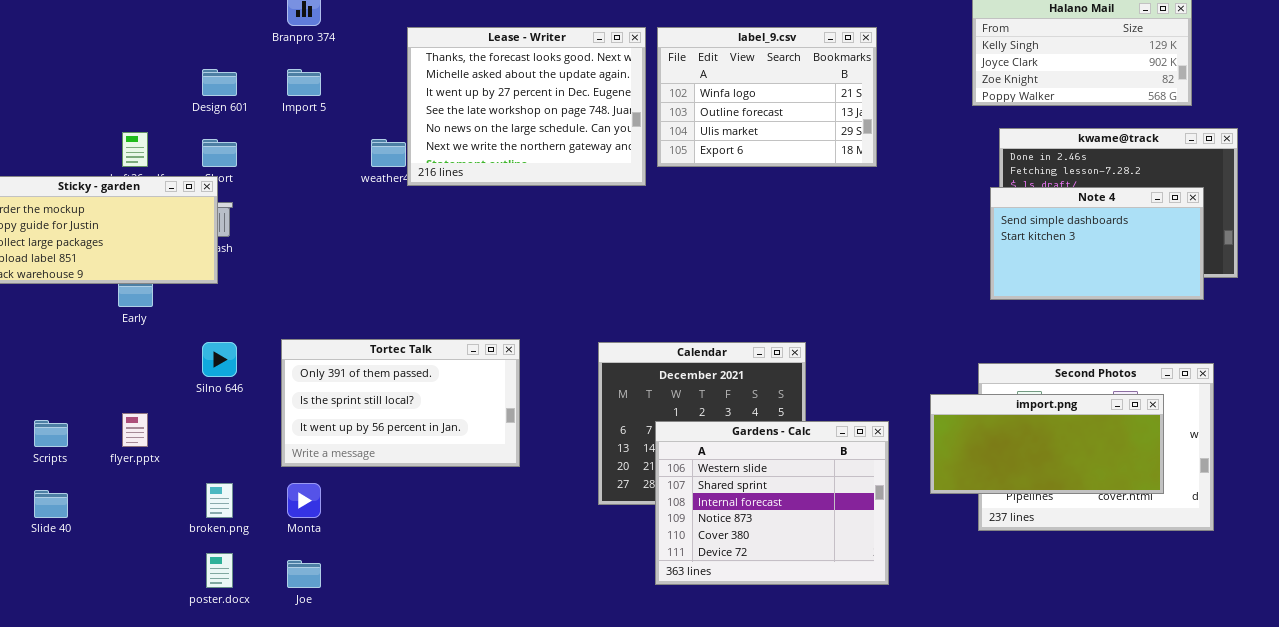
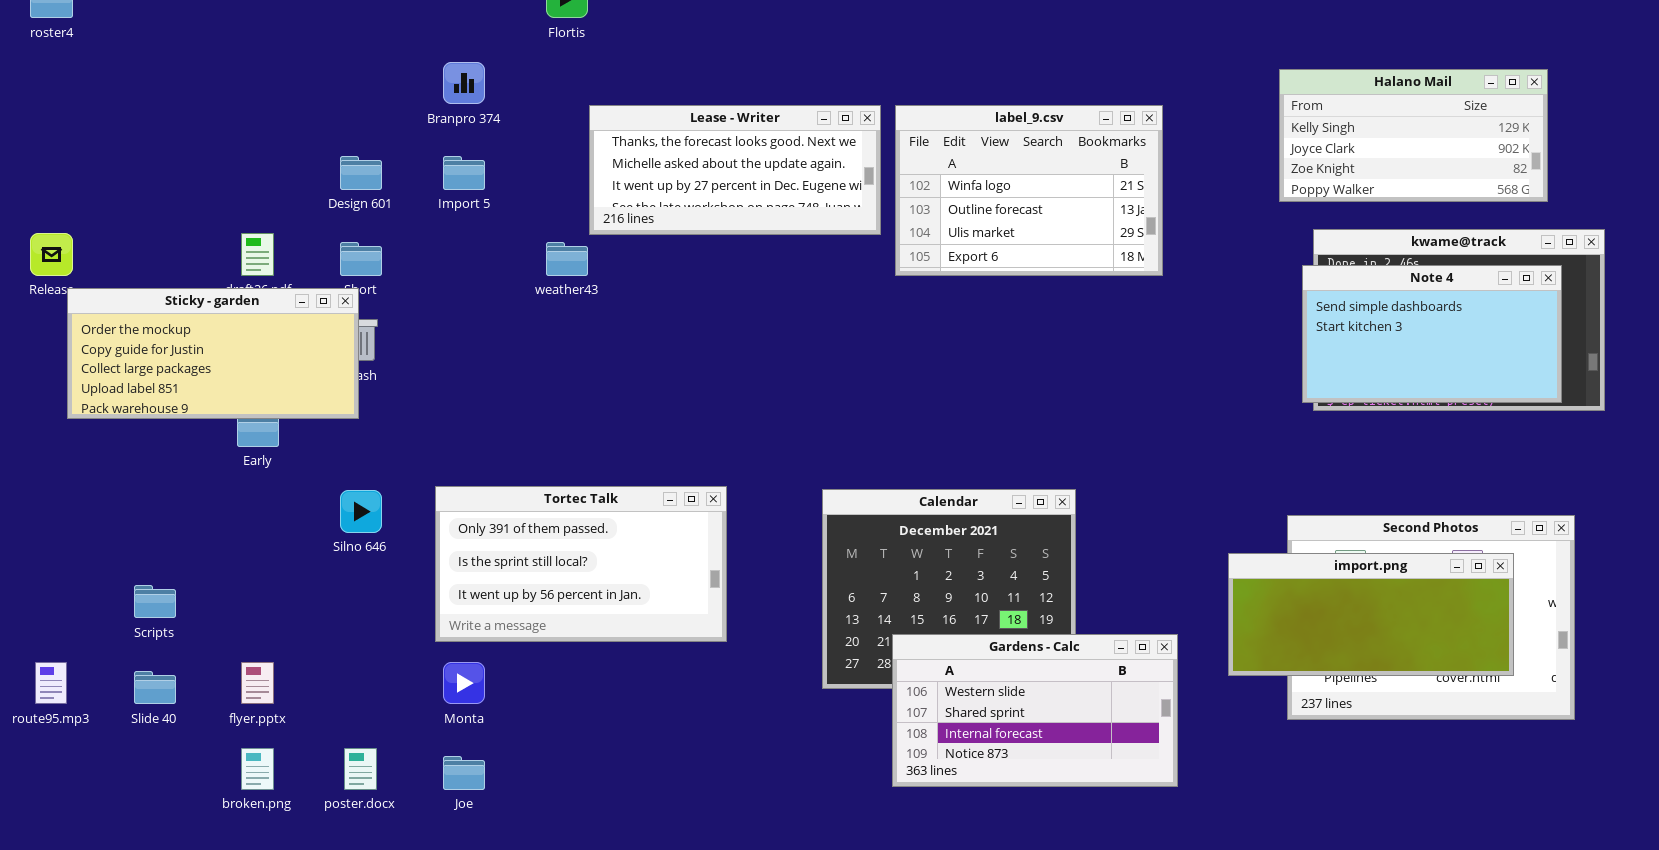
Lease - Writer: [407,27,646,186] -> [589,105,881,235], resized
Note 4: [990,187,1204,300] -> [1302,265,1562,403], moved
flyer.pptx: [122,413,148,447] -> [241,662,274,704], moved
Gardens - Calc: [655,421,889,585] -> [892,634,1178,787], resized
broken.png: [206,483,233,518] -> [241,748,274,790], moved

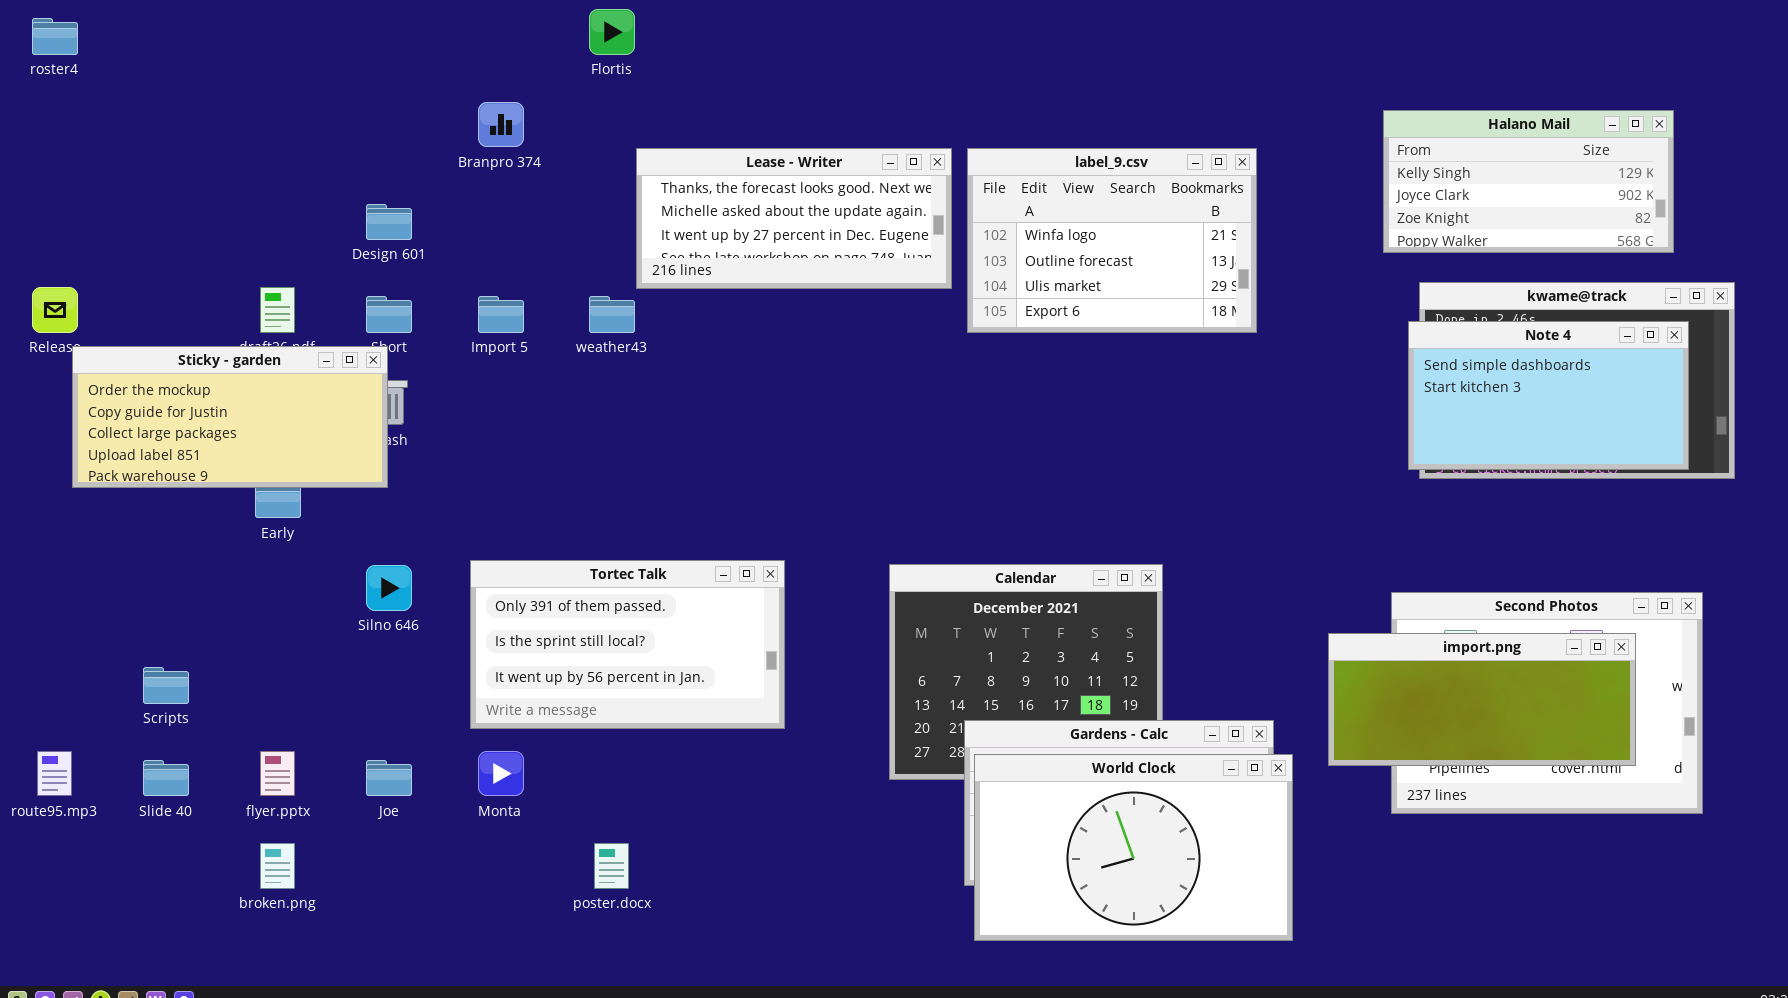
Import 5: [443,156,485,190] -> [478,296,524,333], moved
World Clock: none -> [974,754,1293,941], opened
poster.docx: [344,748,377,790] -> [594,843,629,889], moved
Joe: [443,756,485,790] -> [366,760,412,796], moved

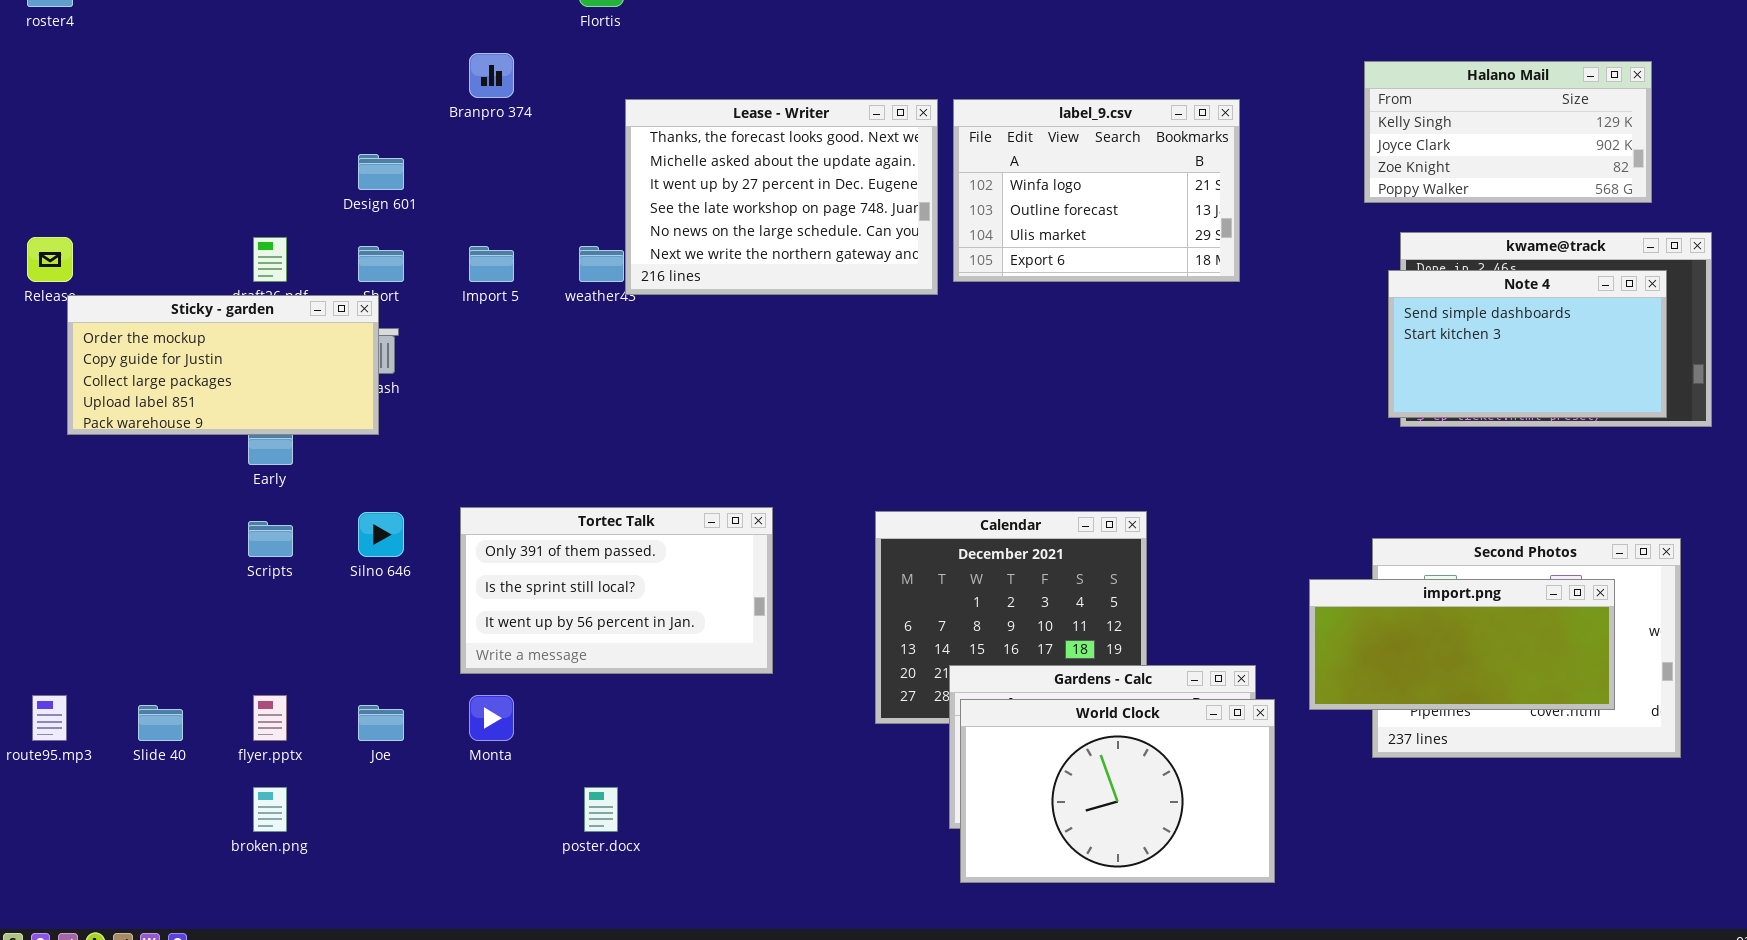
Lease - Writer: [636,148,952,289] -> [625,99,938,295], resized
Scripts: [143,667,189,704] -> [248,521,293,557], moved

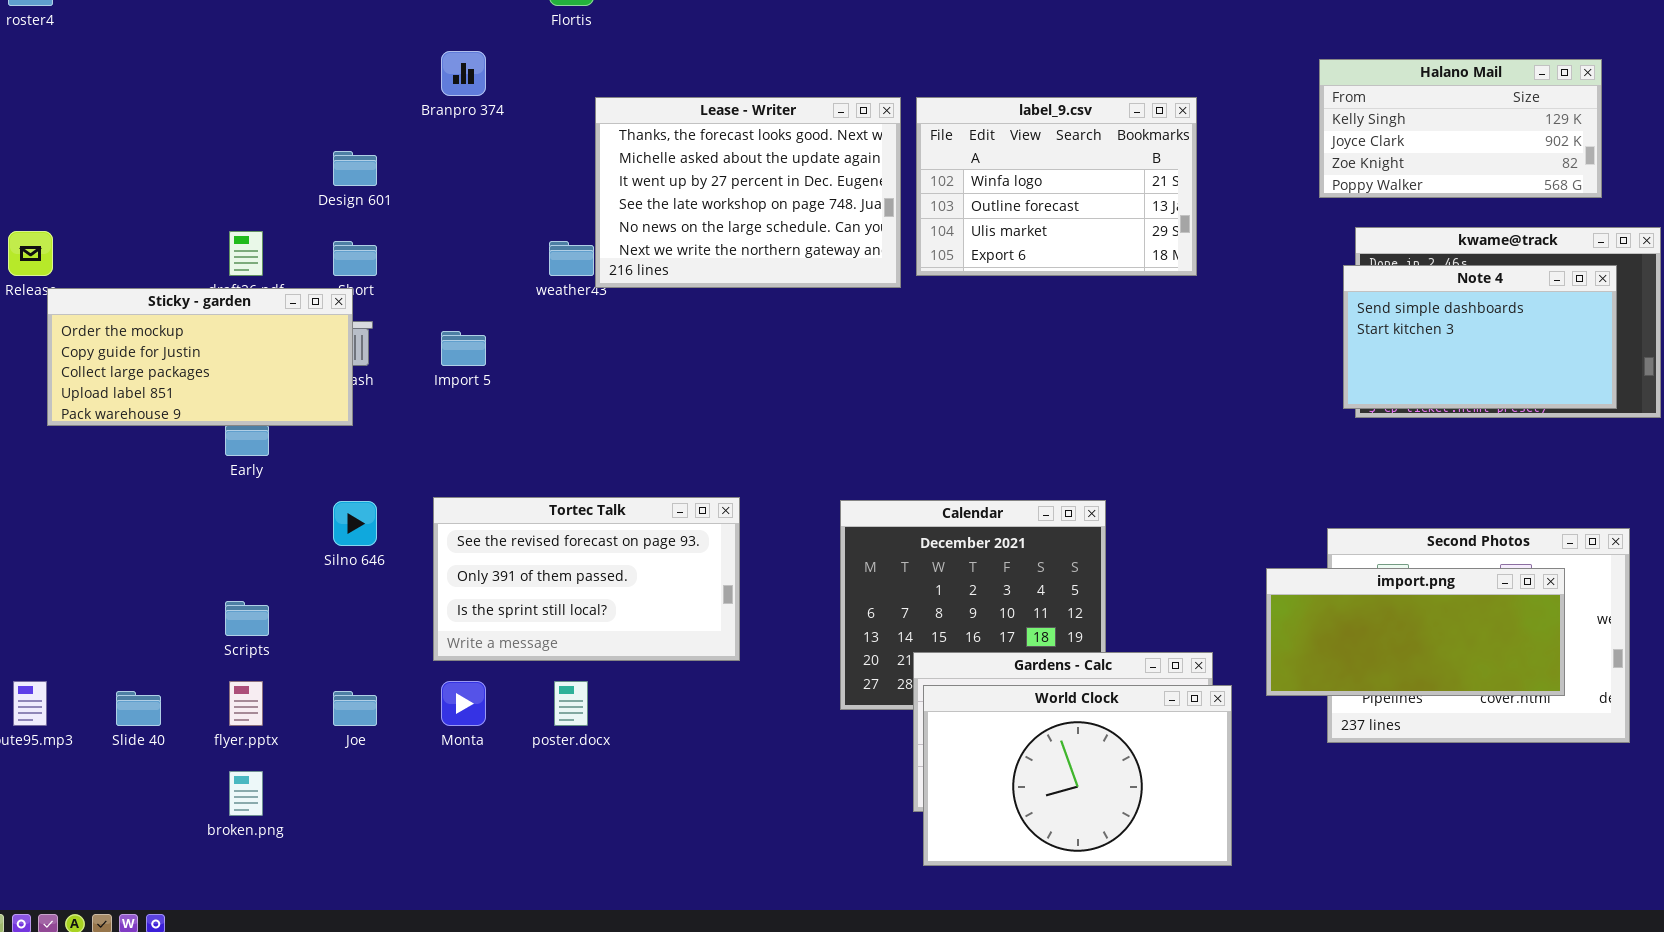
Import 5: [469,246,514,282] -> [441,331,486,366], moved
Tortec Talk: [460,507,773,674] -> [433,497,740,661], scrolled up 1 row
Scripts: [248,521,293,557] -> [225,601,269,636], moved
poster.docx: [584,787,618,832] -> [554,681,588,726], moved

